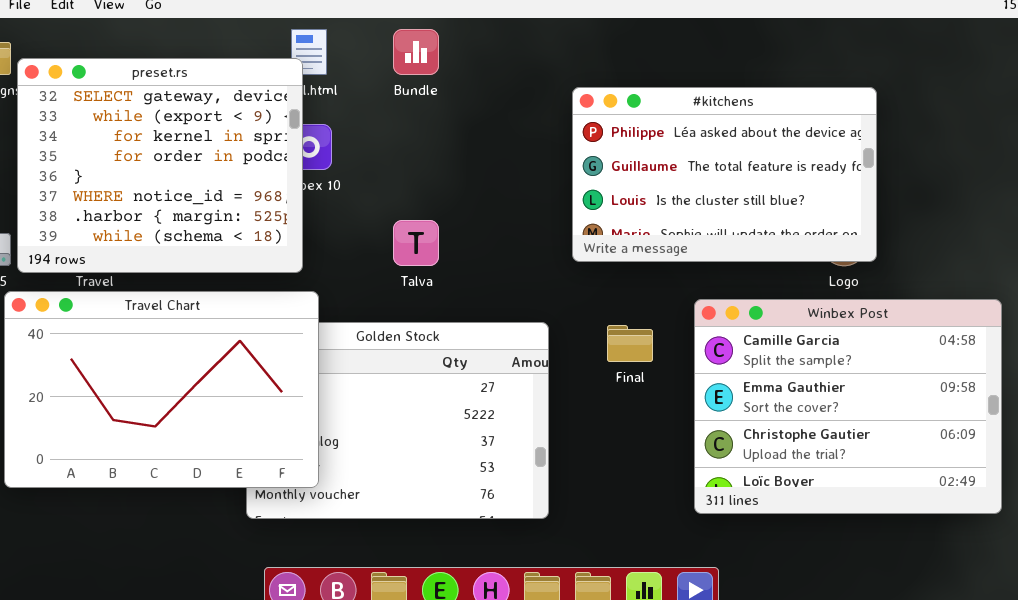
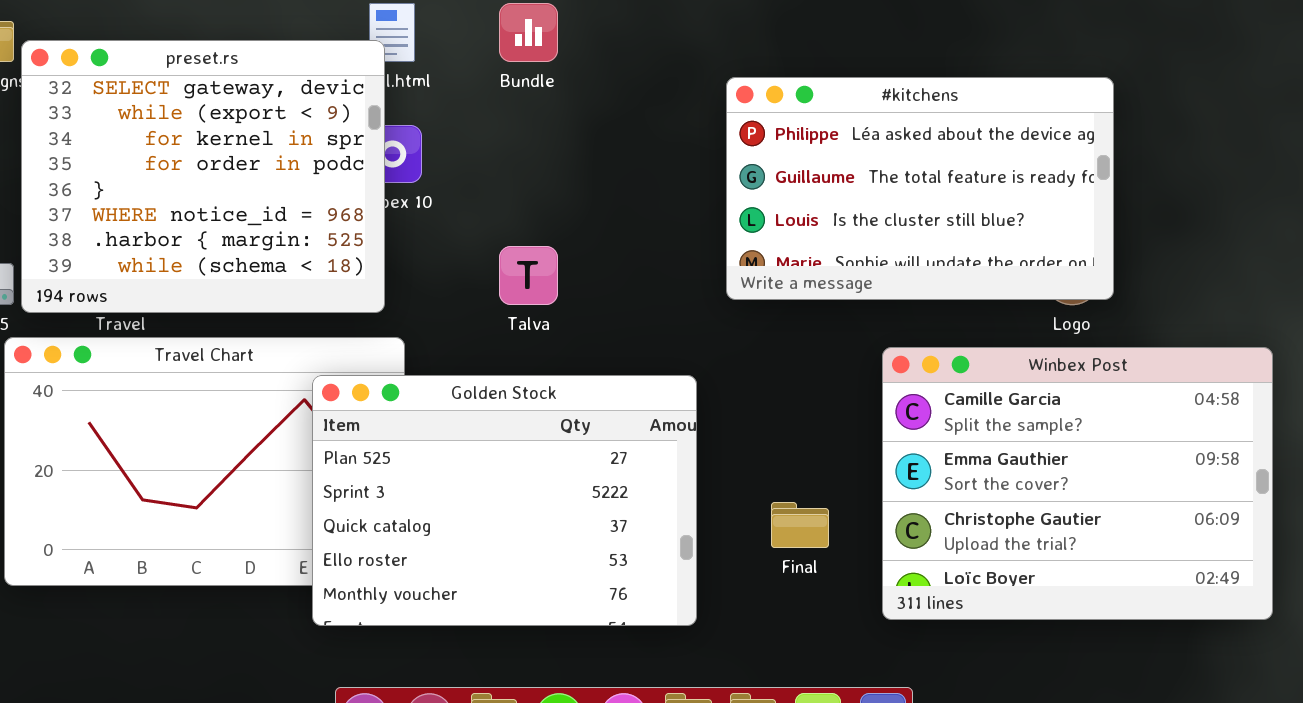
Golden Stock: [246,322,549,519] -> [312,375,697,626], raised
Final: [607,325,653,362] -> [771,502,829,548], moved

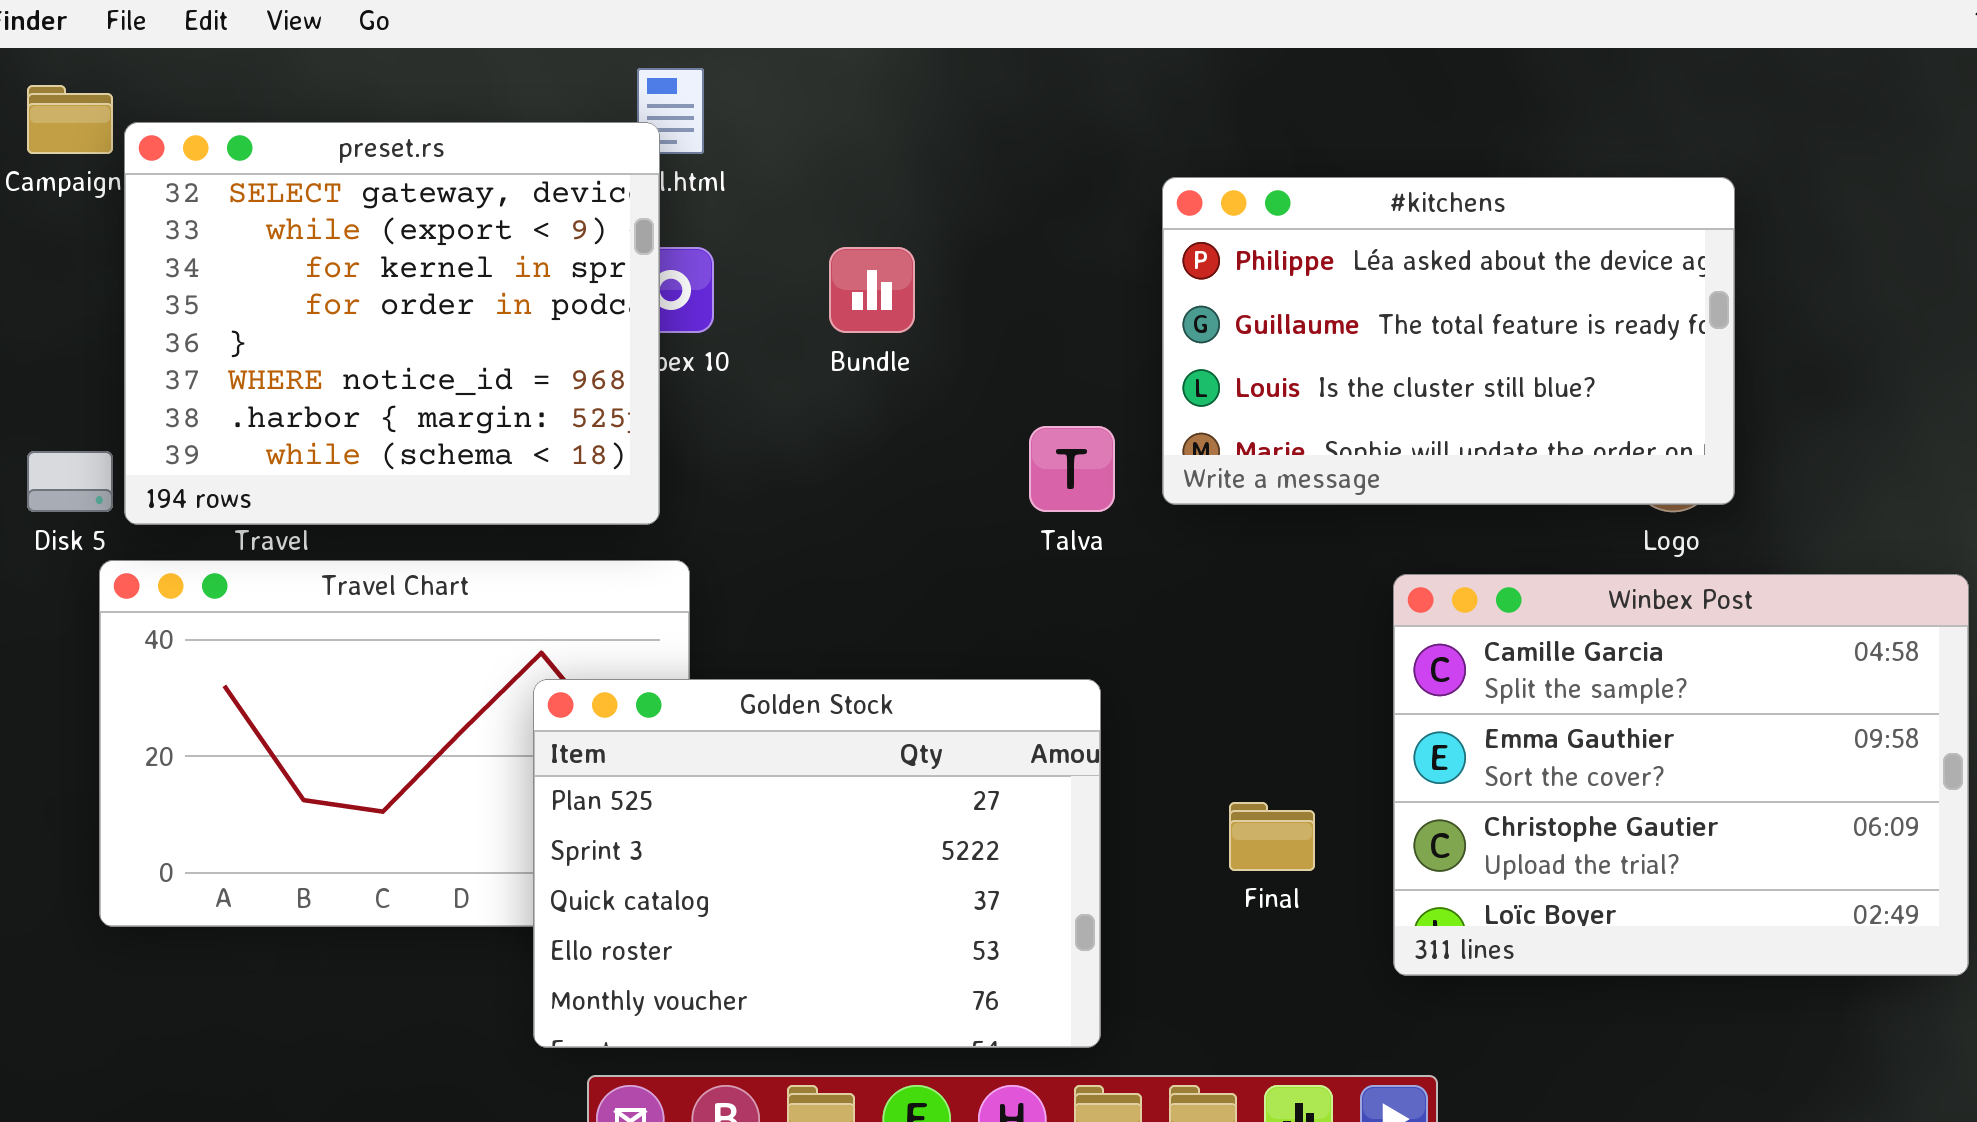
Bundle: [499,3,558,62] -> [829,247,915,333], moved
Talva: [499,246,558,305] -> [1029,426,1115,512], moved
Golden Stock: [312,375,697,626] -> [533,679,1101,1048], moved

